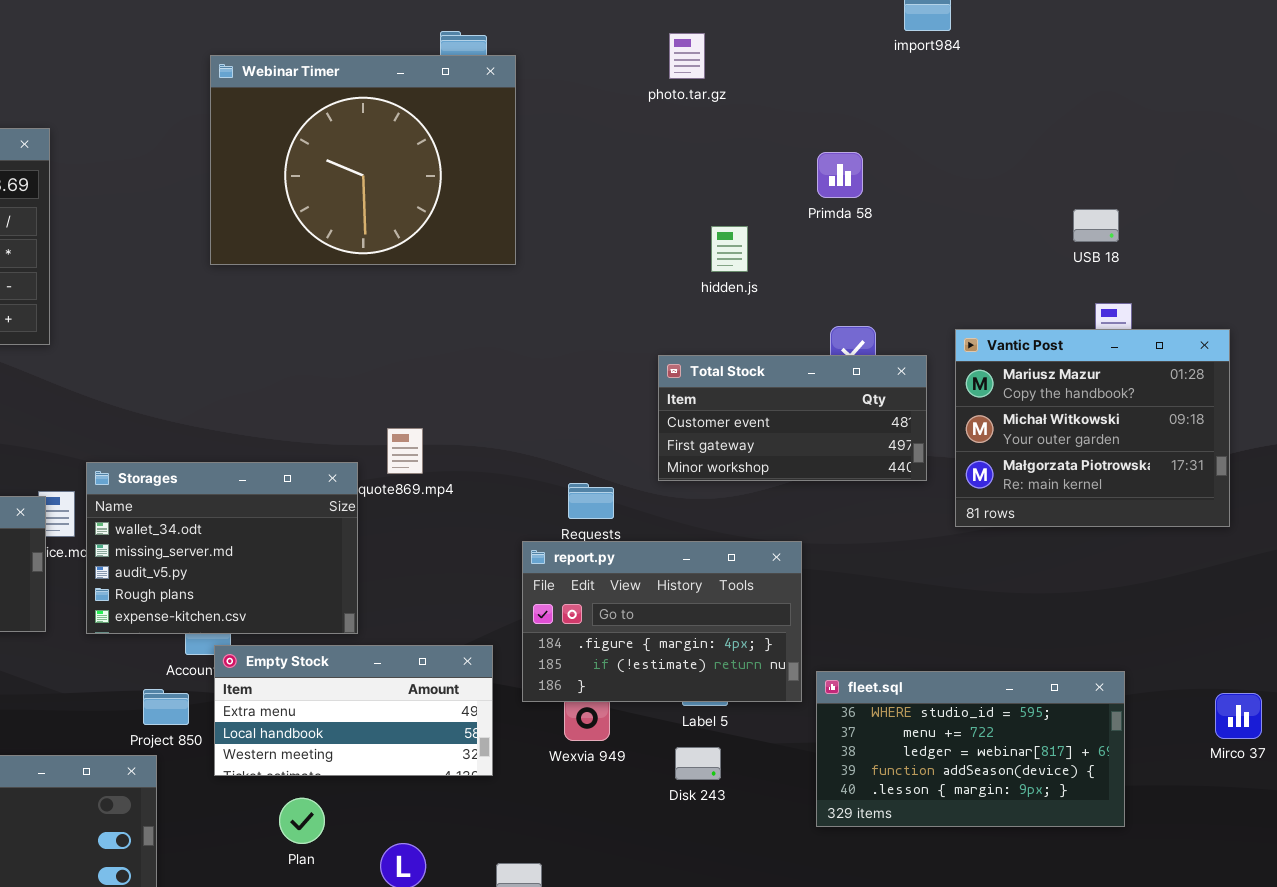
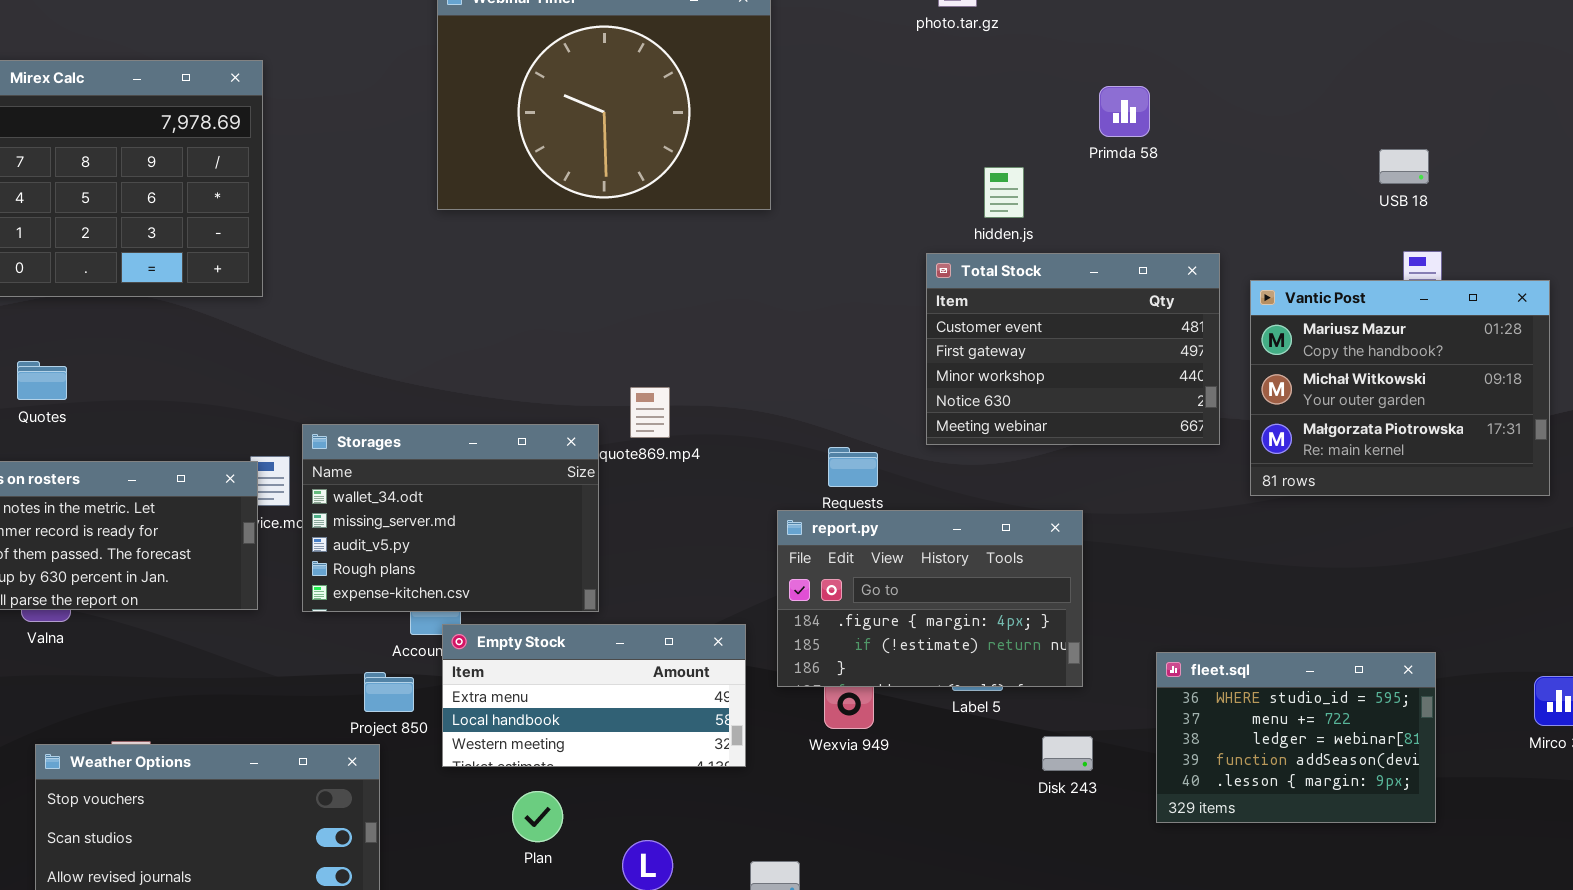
Total Stock: [658,355,927,481] -> [926,253,1220,445], resized
fleet.sql: [816,671,1125,827] -> [1156,652,1436,823], resized
Disk 243: [675,747,721,780] -> [1042,736,1093,771], moved

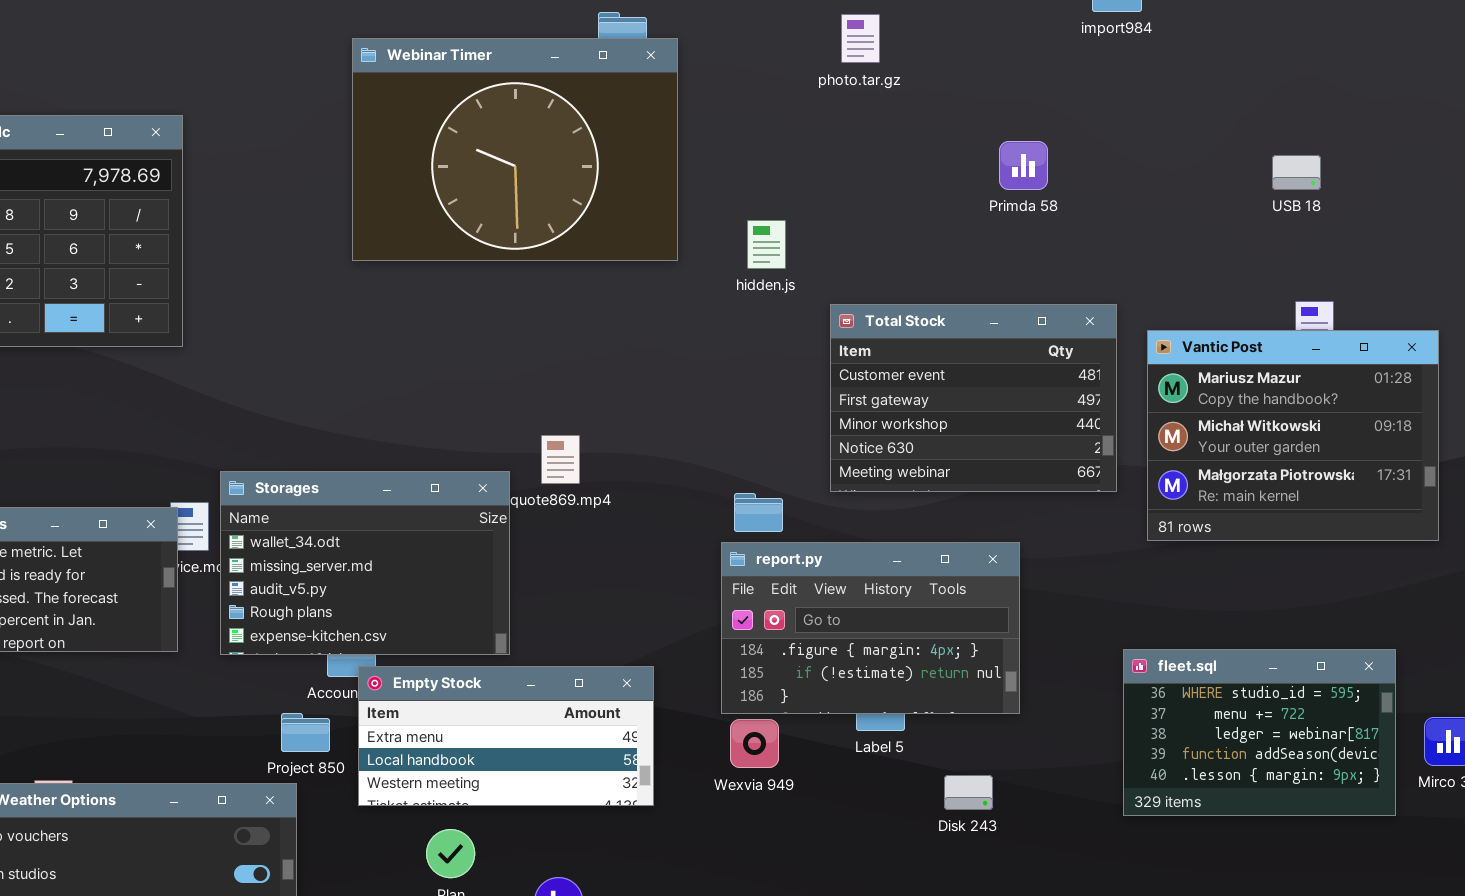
USB 18: [1379,149,1429,184] -> [1272,155,1321,190], moved
hidden.js: [984,167,1024,218] -> [747,220,786,269], moved
report.py: [777,510,1083,687] -> [721,542,1020,714], moved
fleet.sql: [1156,652,1436,823] -> [1123,649,1396,816], moved

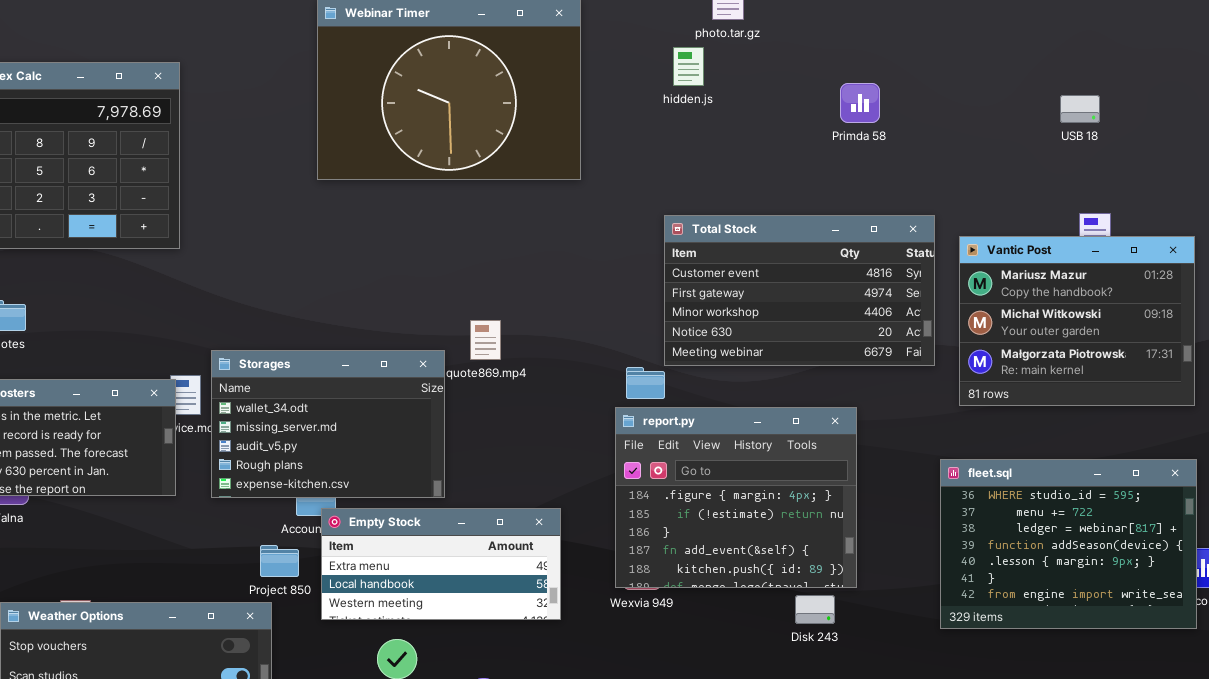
hidden.js: [747,220,786,269] -> [673,47,704,86], moved
Total Stock: [830,304,1117,492] -> [664,215,935,366], resized
report.py: [721,542,1020,714] -> [615,407,857,588], resized
fleet.sql: [1123,649,1396,816] -> [940,459,1197,629], resized

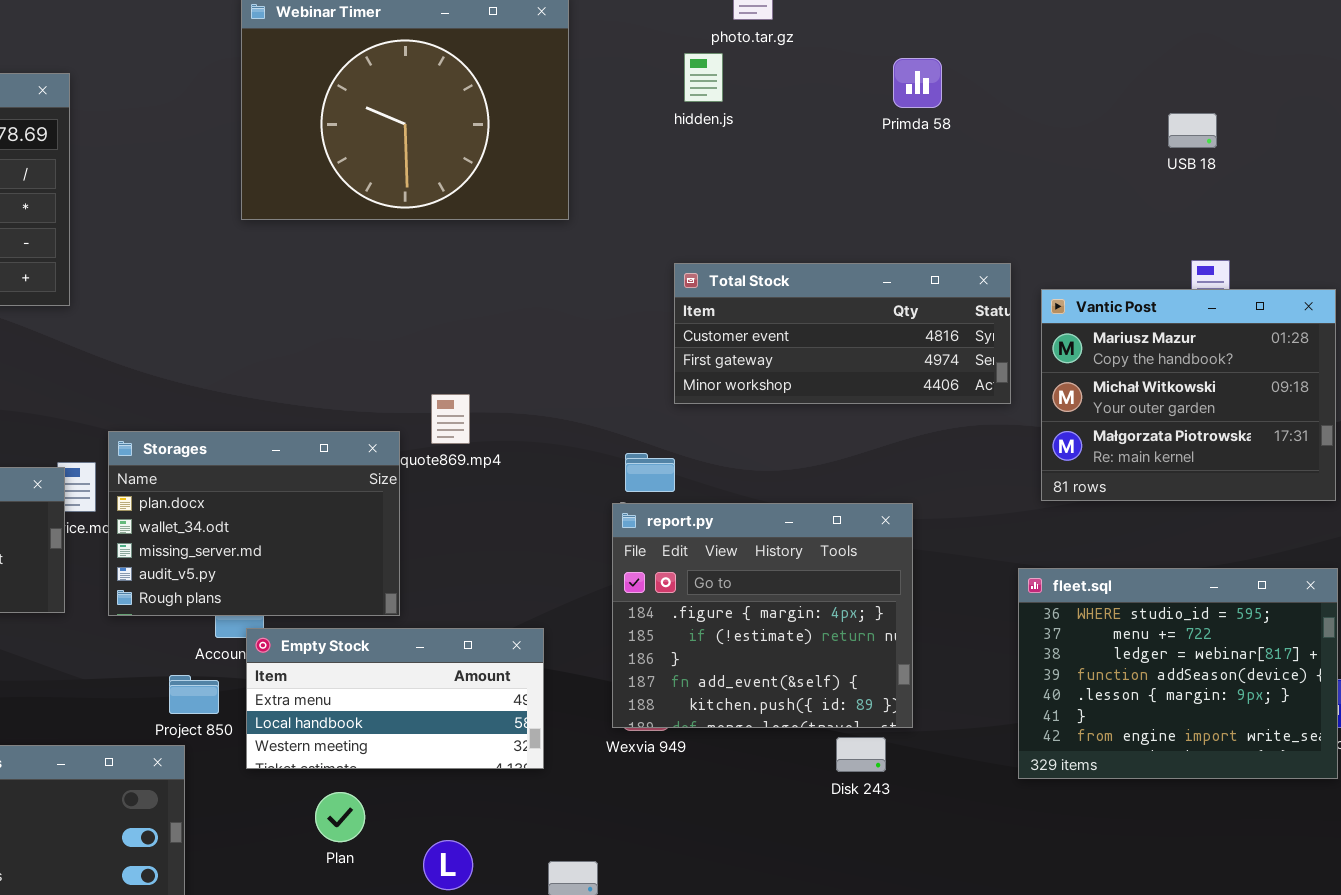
Primda 58: [840,83,880,123] -> [893,58,942,108], moved
Total Stock: [664,215,935,366] -> [674,263,1011,404], resized
Storages: [211,350,445,498] -> [108,431,400,616], scrolled up 1 row

